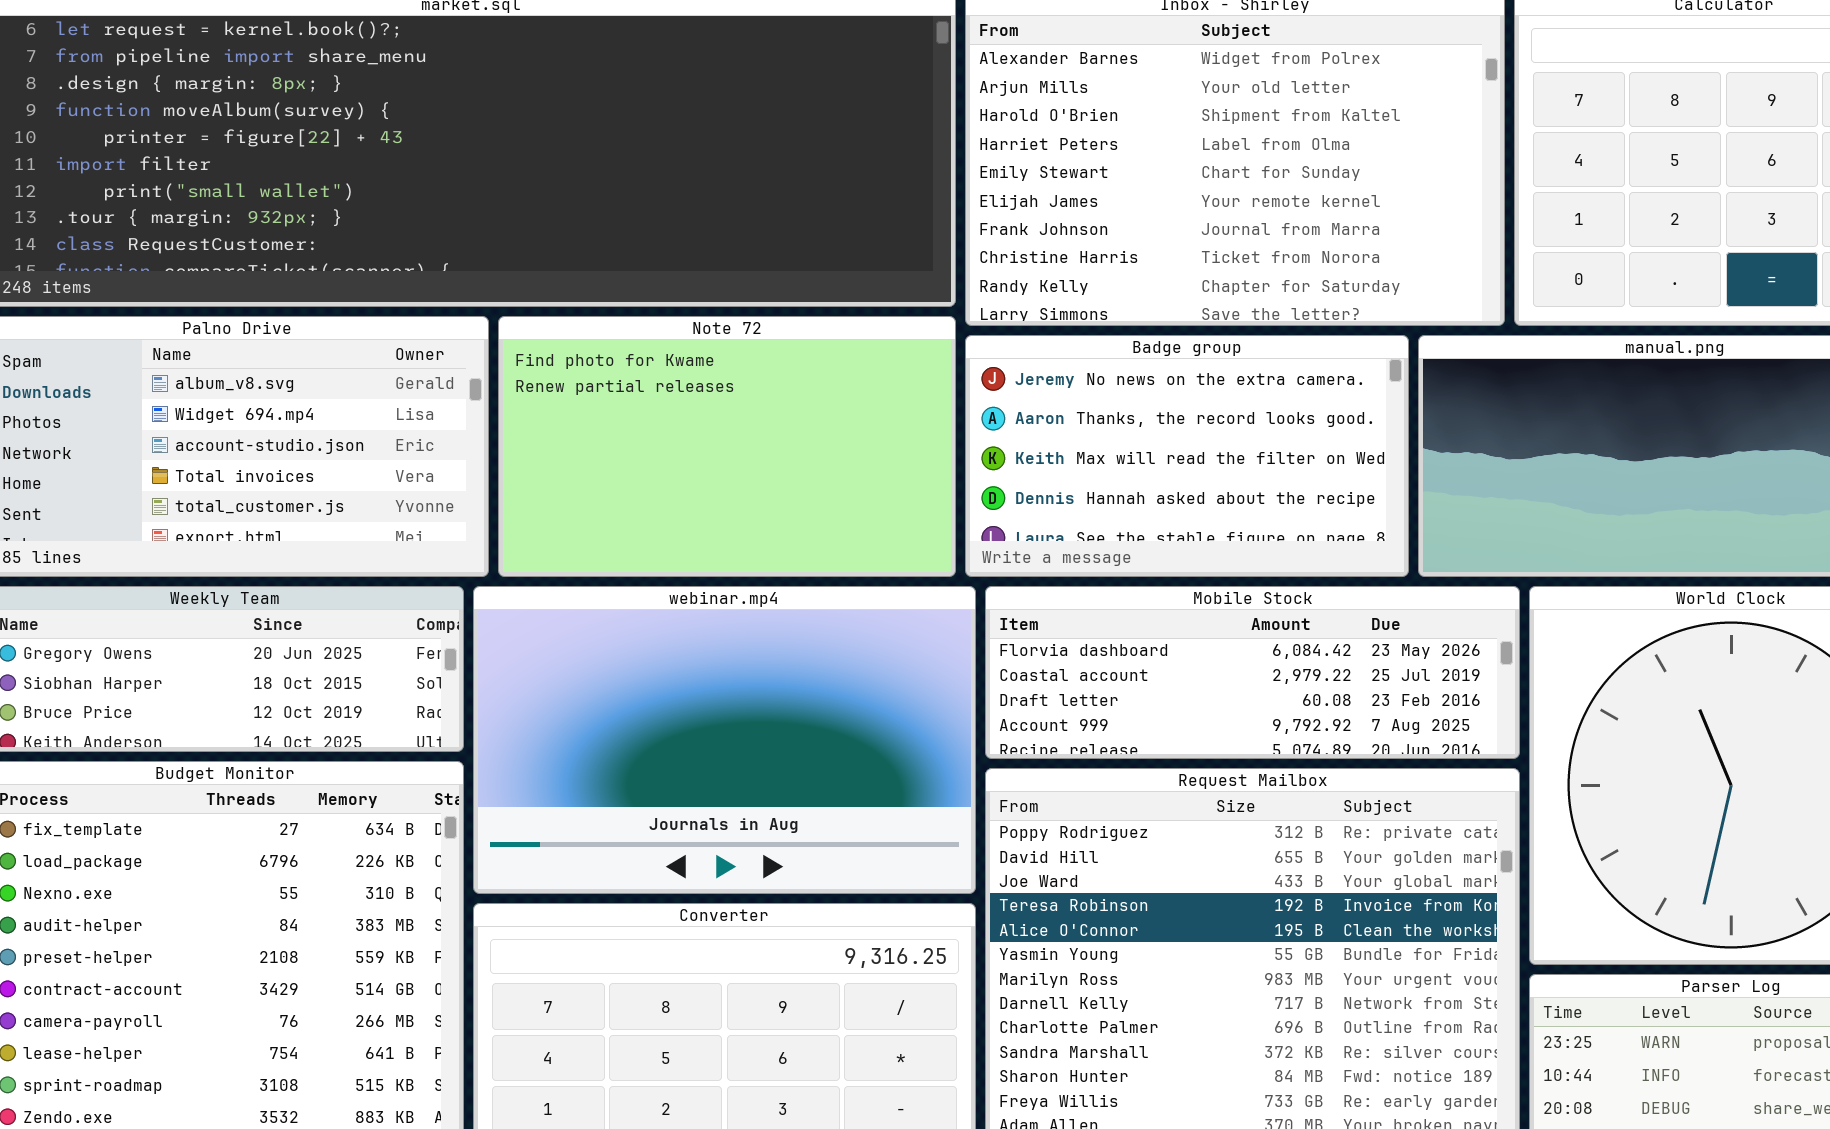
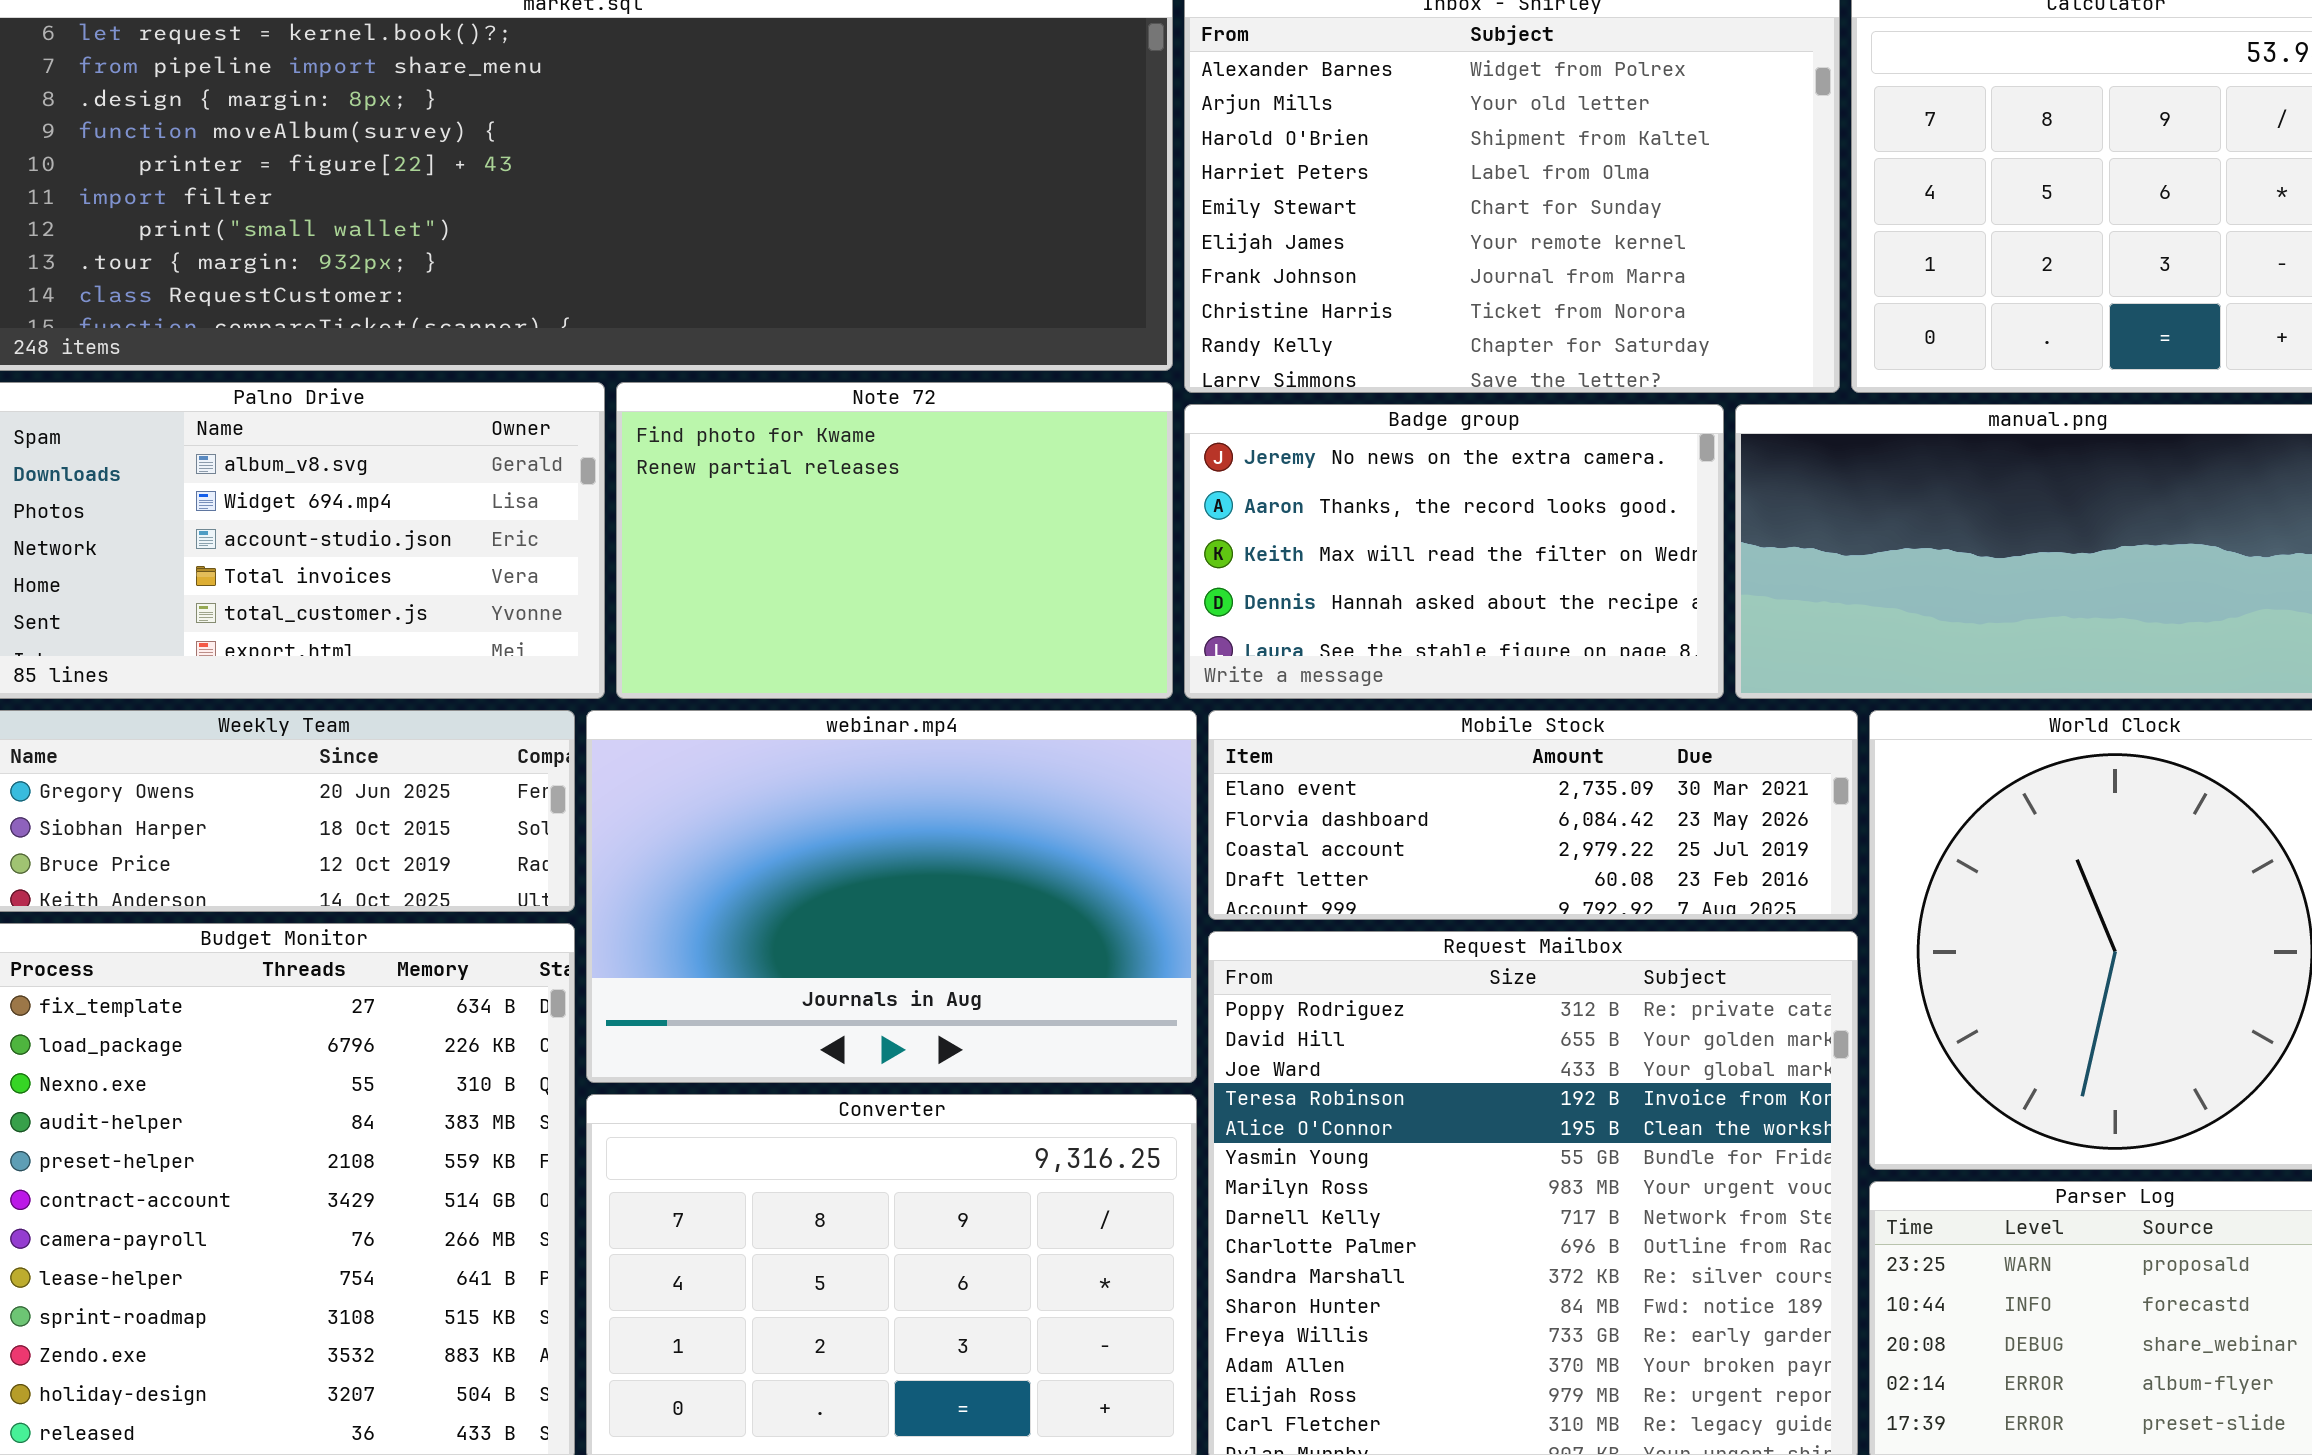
Mobile Stock: [985,586,1520,759] -> [1208,710,1858,920], scrolled up 1 row

